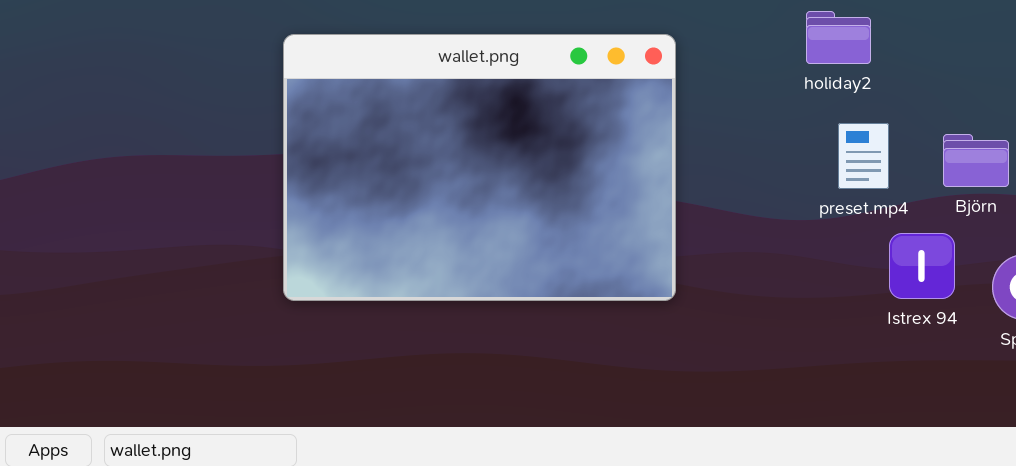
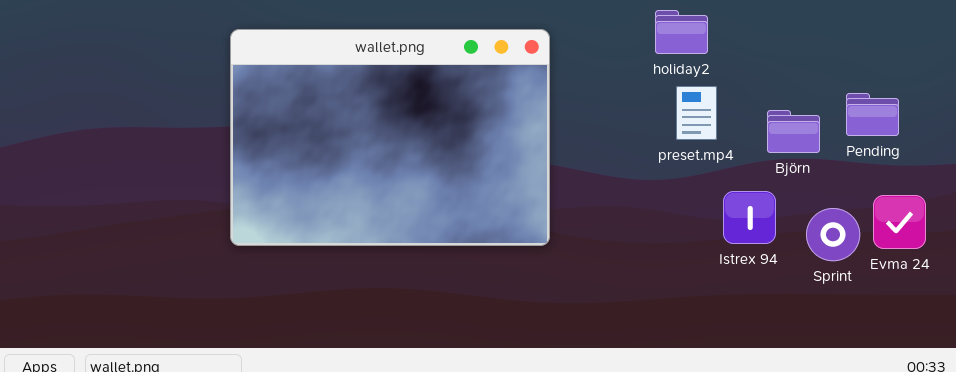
preset.mp4: [838,123,889,189] -> [676,86,717,140], moved

